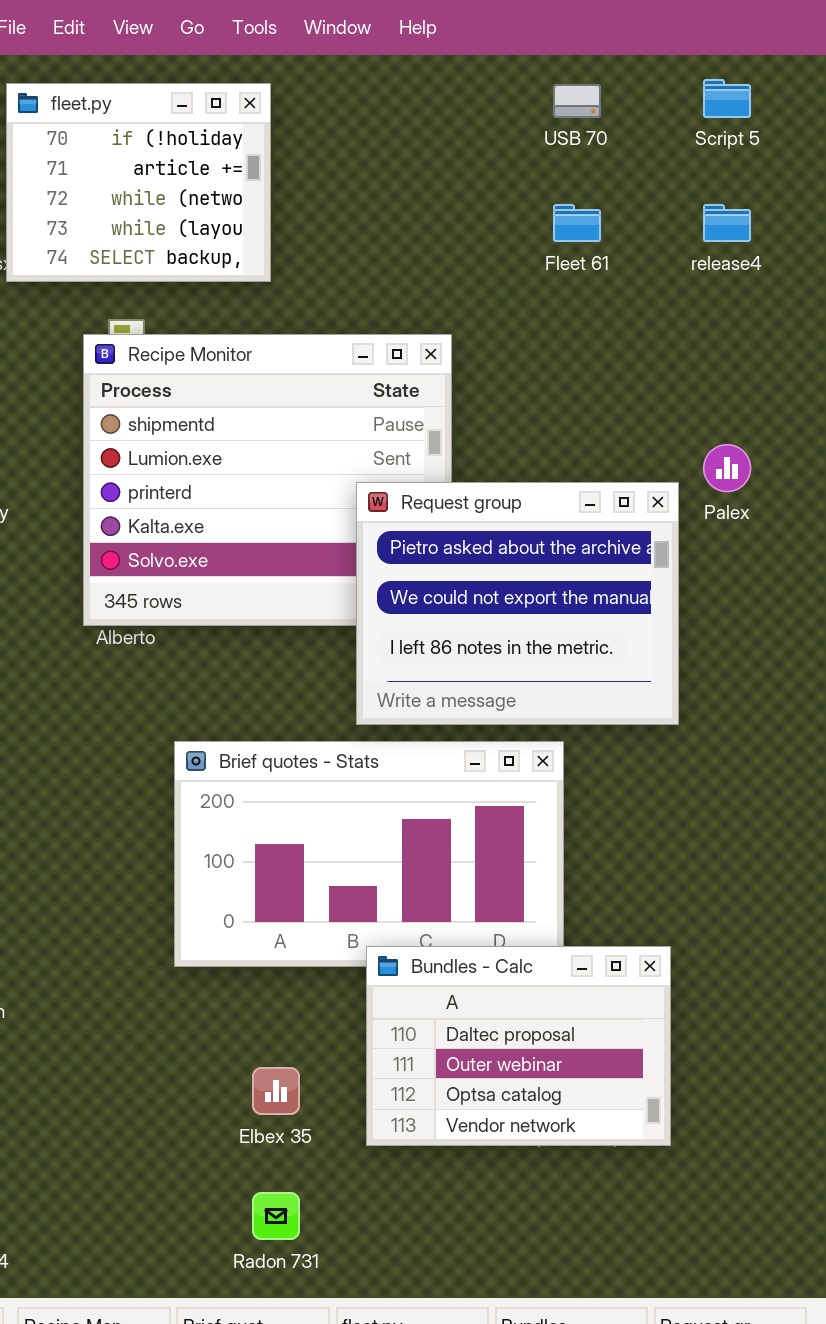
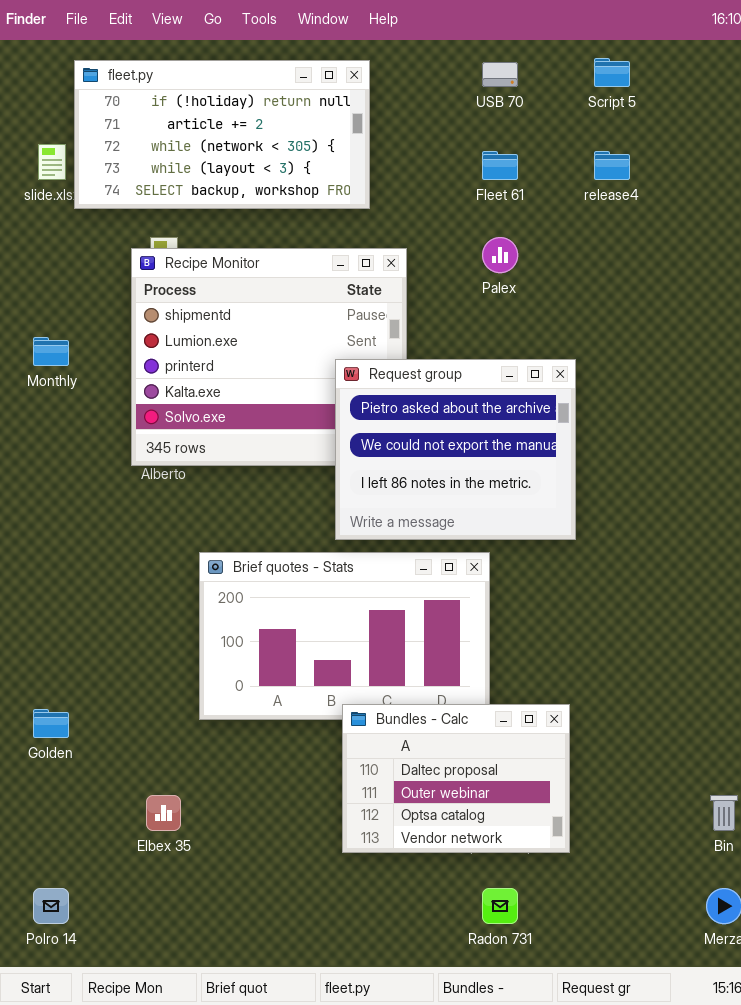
fleet.py: [6,83,271,282] -> [74,60,370,209], resized
Palex: [703,444,751,492] -> [482,237,518,273], moved
Elbex 35: [252,1067,300,1115] -> [146,795,181,831], moved
Radon 731: [252,1192,300,1240] -> [482,888,518,924], moved

